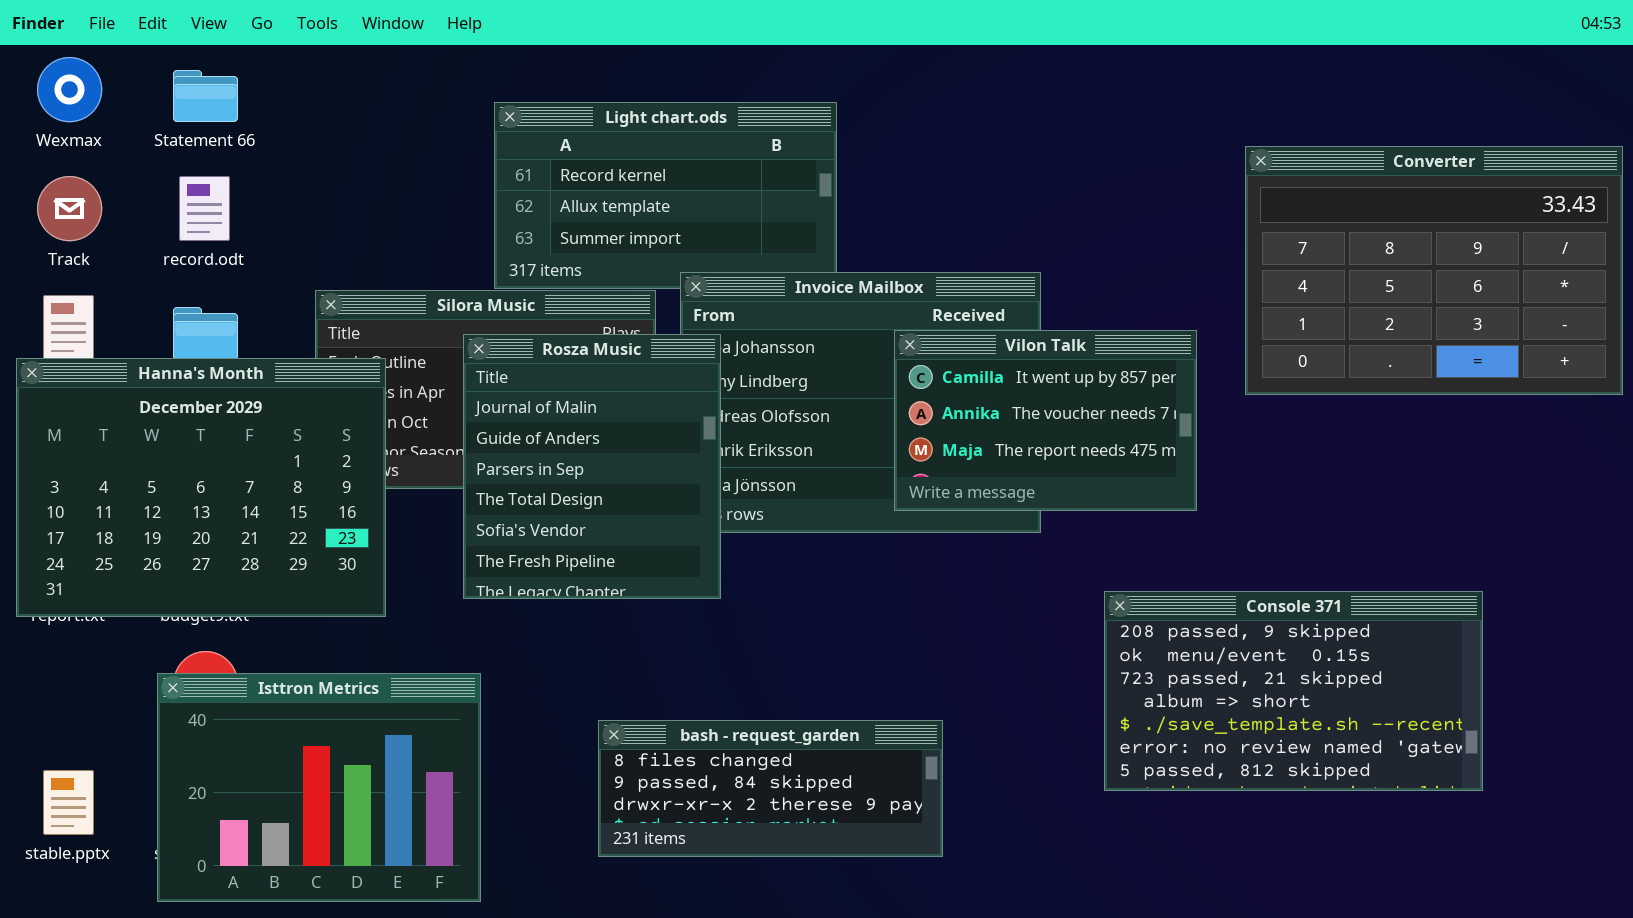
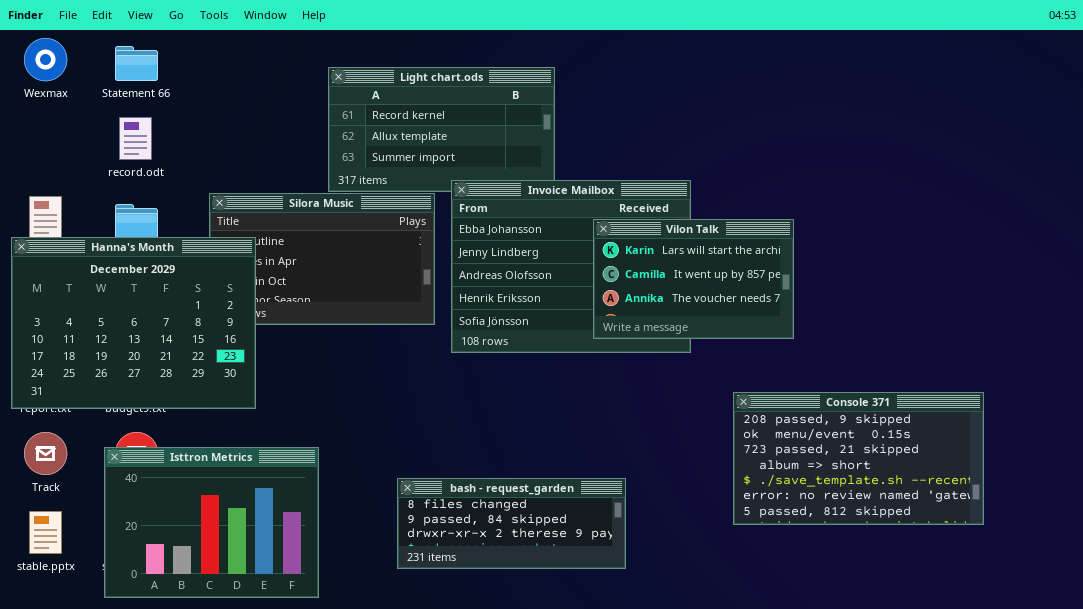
Converter: [1245,146,1623,395] -> none, closed
Track: [37,176,102,241] -> [24,432,67,475], moved
Vilon Talk: [894,330,1197,511] -> [593,219,794,339], scrolled up 1 row
Rosza Music: [463,334,721,599] -> none, closed

